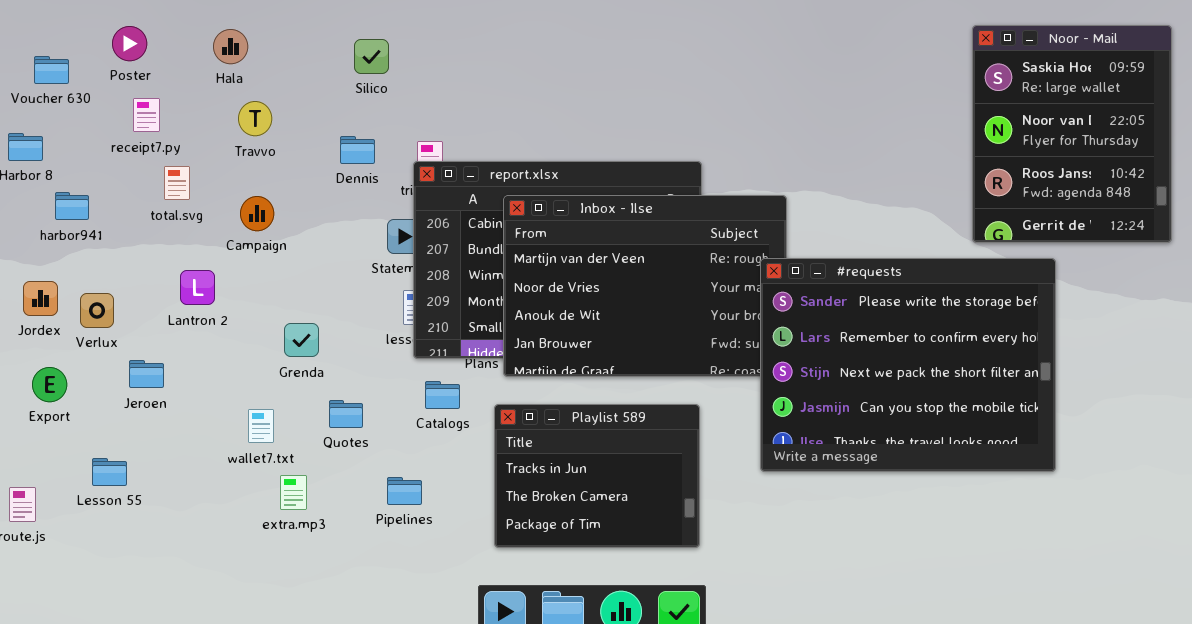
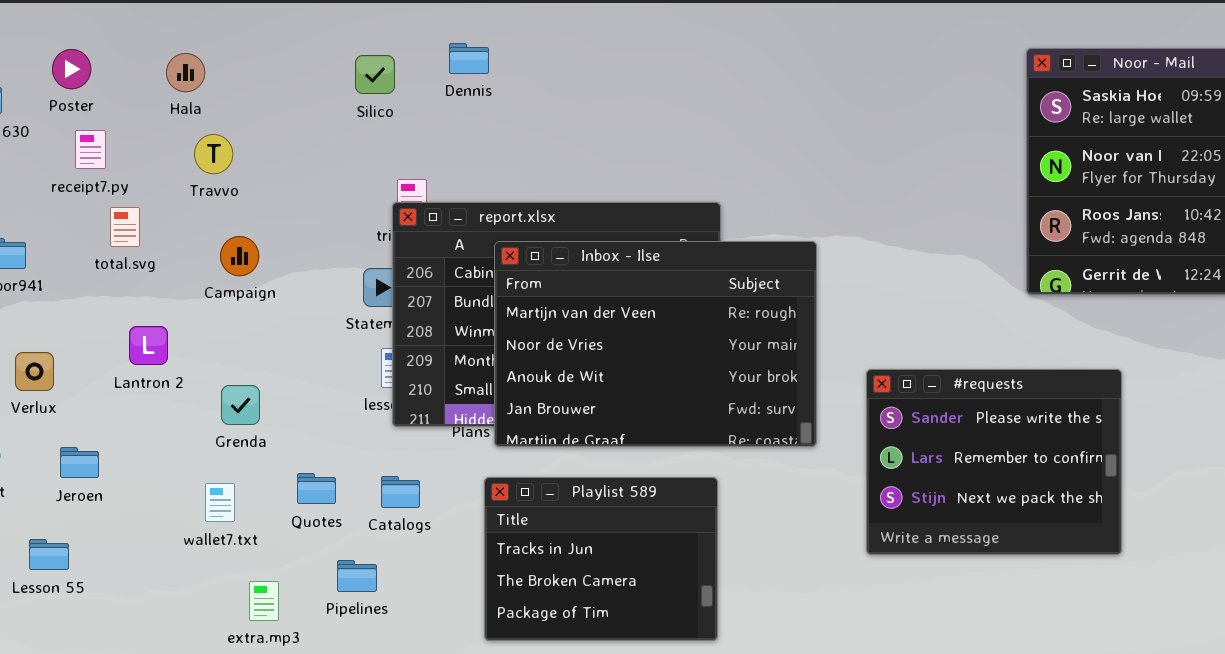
Silico: [354,39,389,74] -> [355,55,395,94], moved
Dennis: [340,136,375,164] -> [449,43,489,74], moved
Campaign: [240,196,274,231] -> [220,236,259,276], moved
#requests: [760,258,1056,472] -> [866,369,1122,555], resized
Grenda: [284,323,319,357] -> [221,385,260,425], moved
Jeroen: [129,360,164,388] -> [60,447,99,478], moved
Catalogs: [425,381,460,409] -> [381,476,420,508], moved
extra.mp3: [280,475,307,510] -> [249,581,279,621], moved
Pipelines: [387,477,422,505] -> [337,560,377,592], moved

